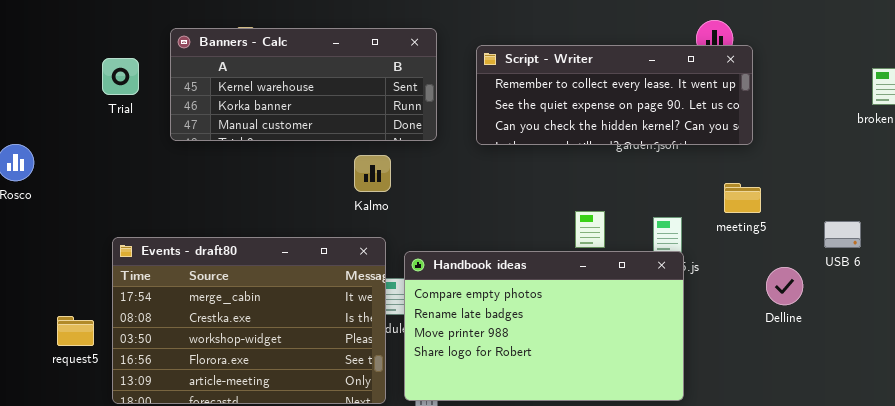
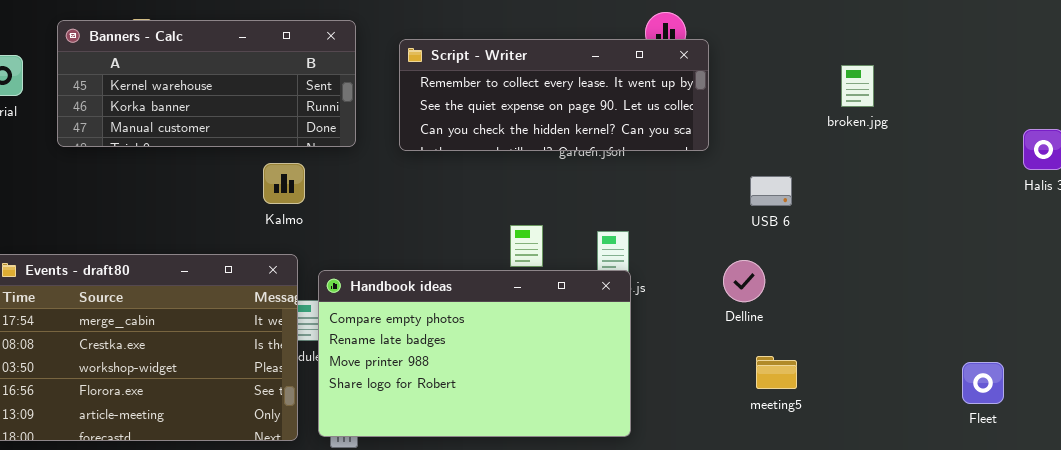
meeting5: [724,183,761,213] -> [756,356,797,389], moved
USB 6: [824,221,861,248] -> [750,176,792,206], moved
Delline: [766,267,803,305] -> [723,260,765,302], moved

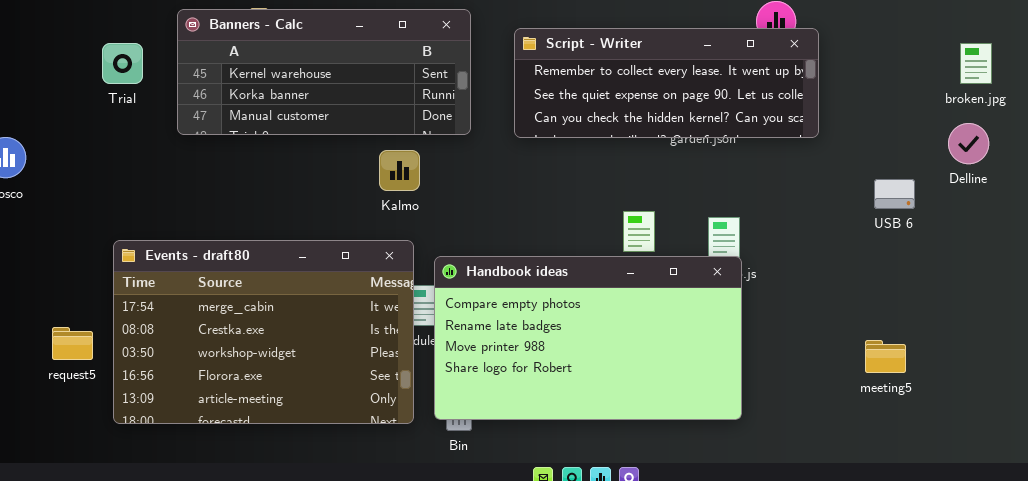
broken.jpg: [841,65,874,107] -> [960,43,992,84], moved
USB 6: [750,176,792,206] -> [874,179,915,209], moved
Delline: [723,260,765,302] -> [948,123,989,164], moved

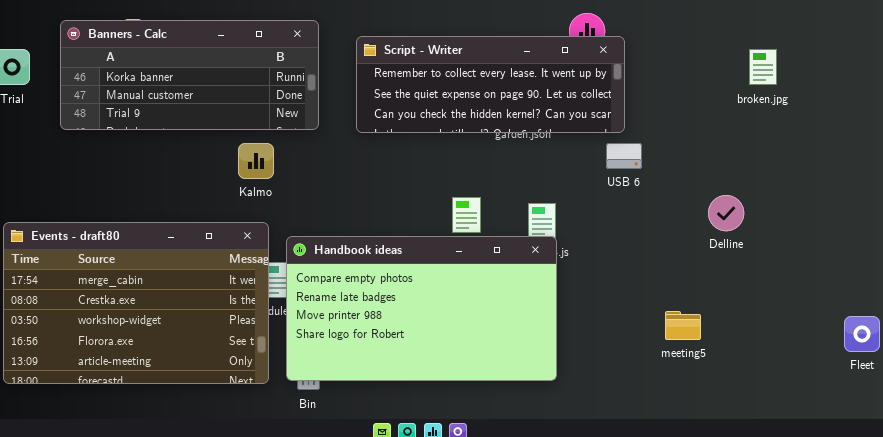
Banners - Calc: [177,9,471,135] -> [60,20,319,130], scrolled down 1 row
Delline: [948,123,989,164] -> [708,195,744,231], moved
USB 6: [874,179,915,209] -> [606,143,642,169], moved

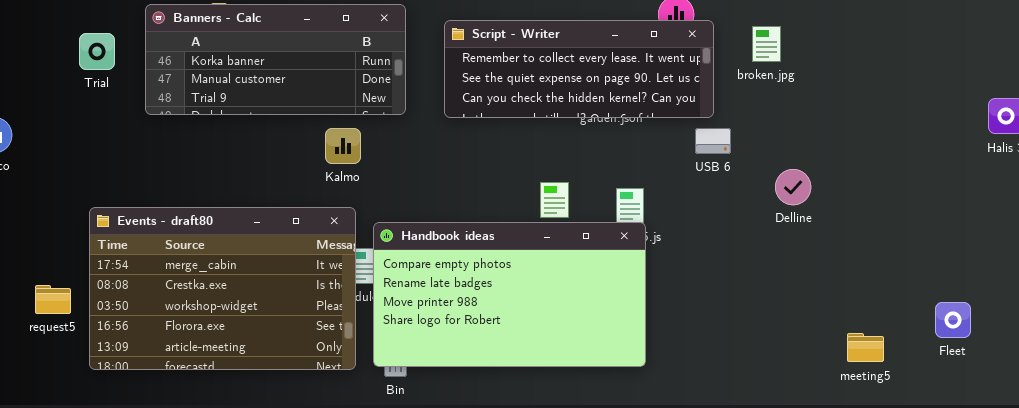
broken.jpg: [749,49,777,85] -> [752,26,781,62], moved
Delline: [708,195,744,231] -> [775,169,811,205], moved
meeting5: [665,311,701,340] -> [847,333,884,362], moved

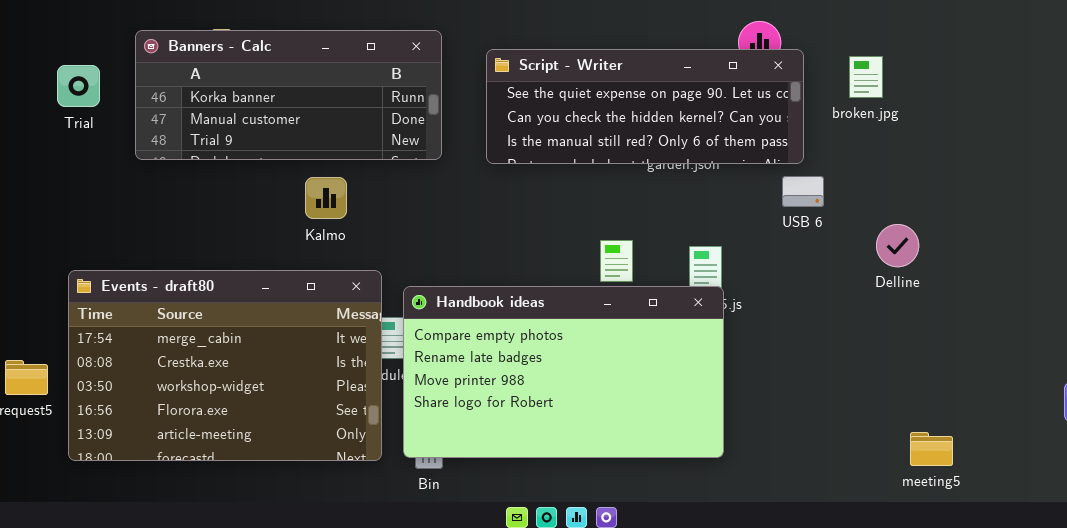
Script - Writer: [444,20,714,118] -> [486,49,804,164], scrolled down 1 row
Kalmo: [325,128,361,164] -> [305,177,347,219], moved
meeting5: [847,333,884,362] -> [910,432,953,466], moved

